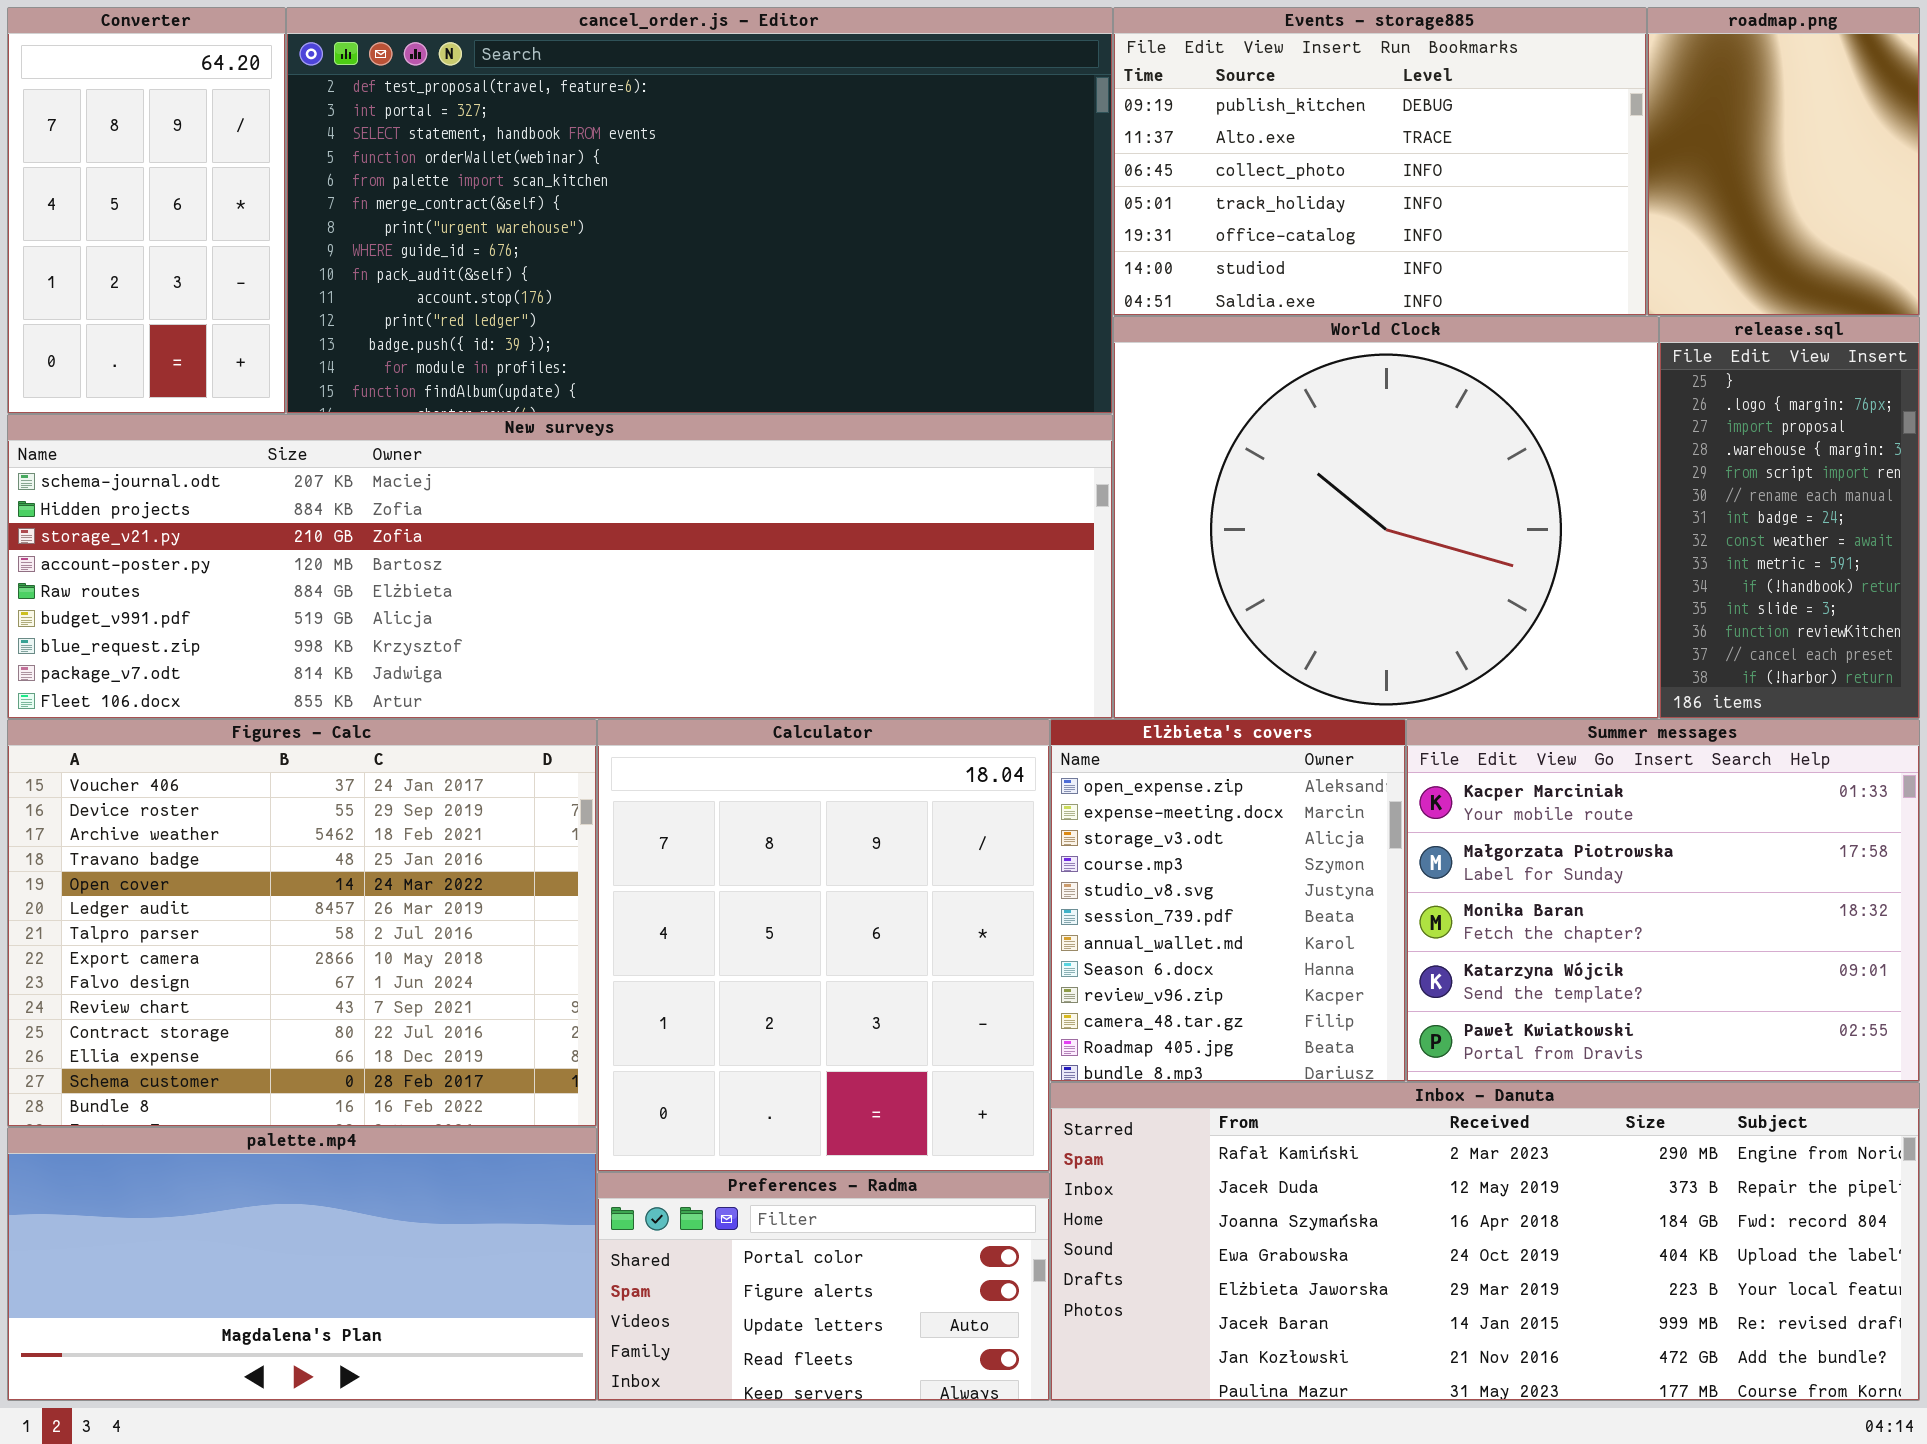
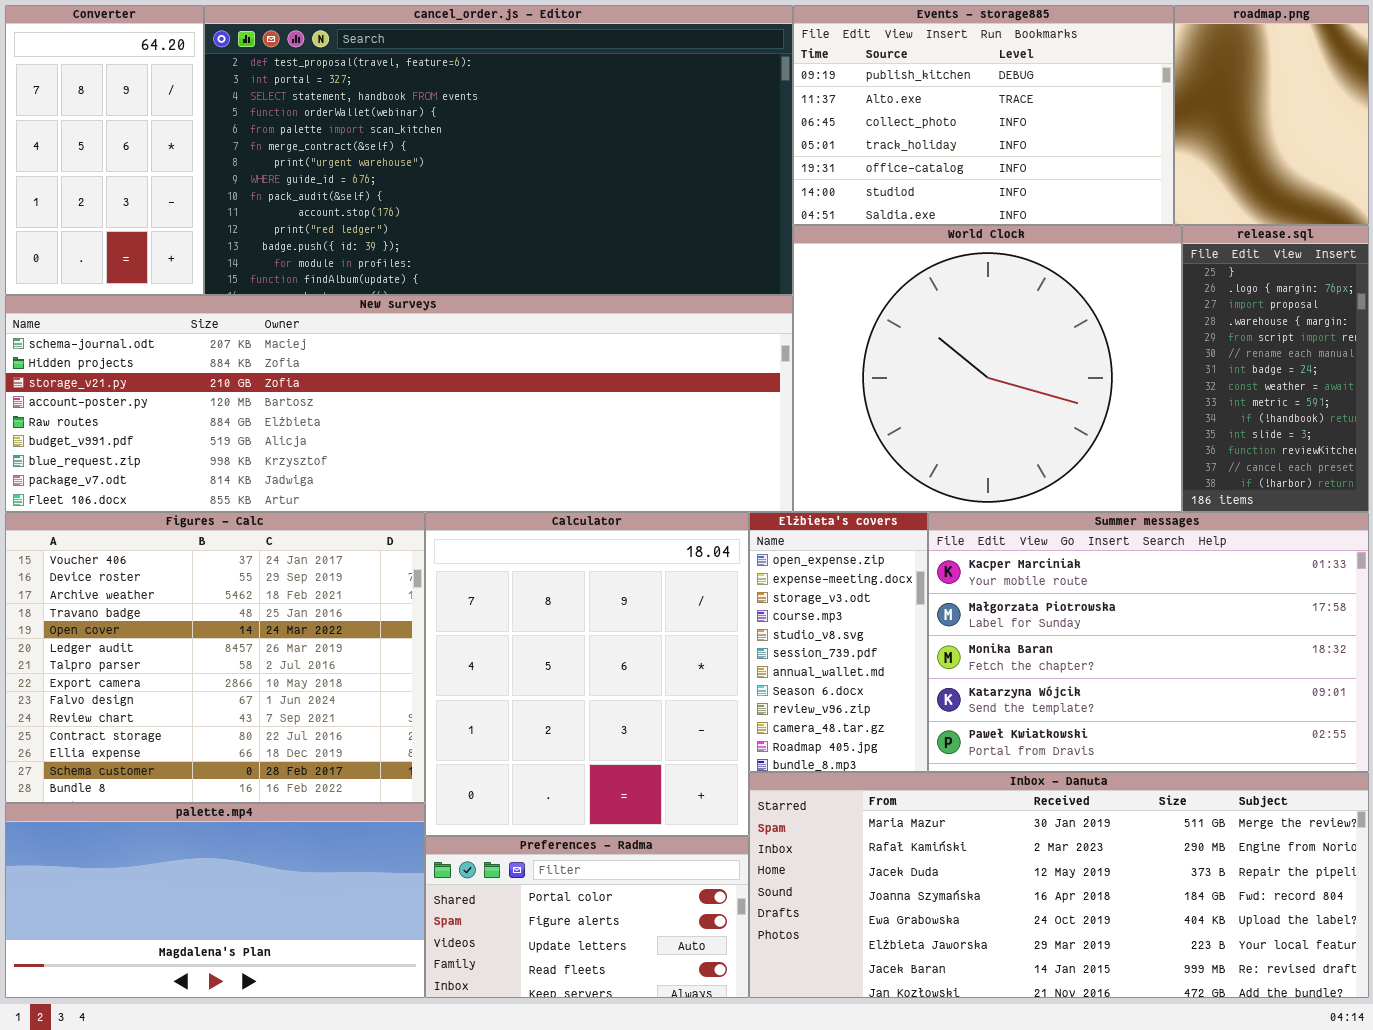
Elżbieta's covers: [1050,719,1406,1082] -> [749,512,928,772], resized
Summer messages: [1406,719,1920,1082] -> [928,512,1369,772], resized
Inbox - Danuta: [1050,1082,1920,1401] -> [749,772,1369,998], scrolled up 1 row

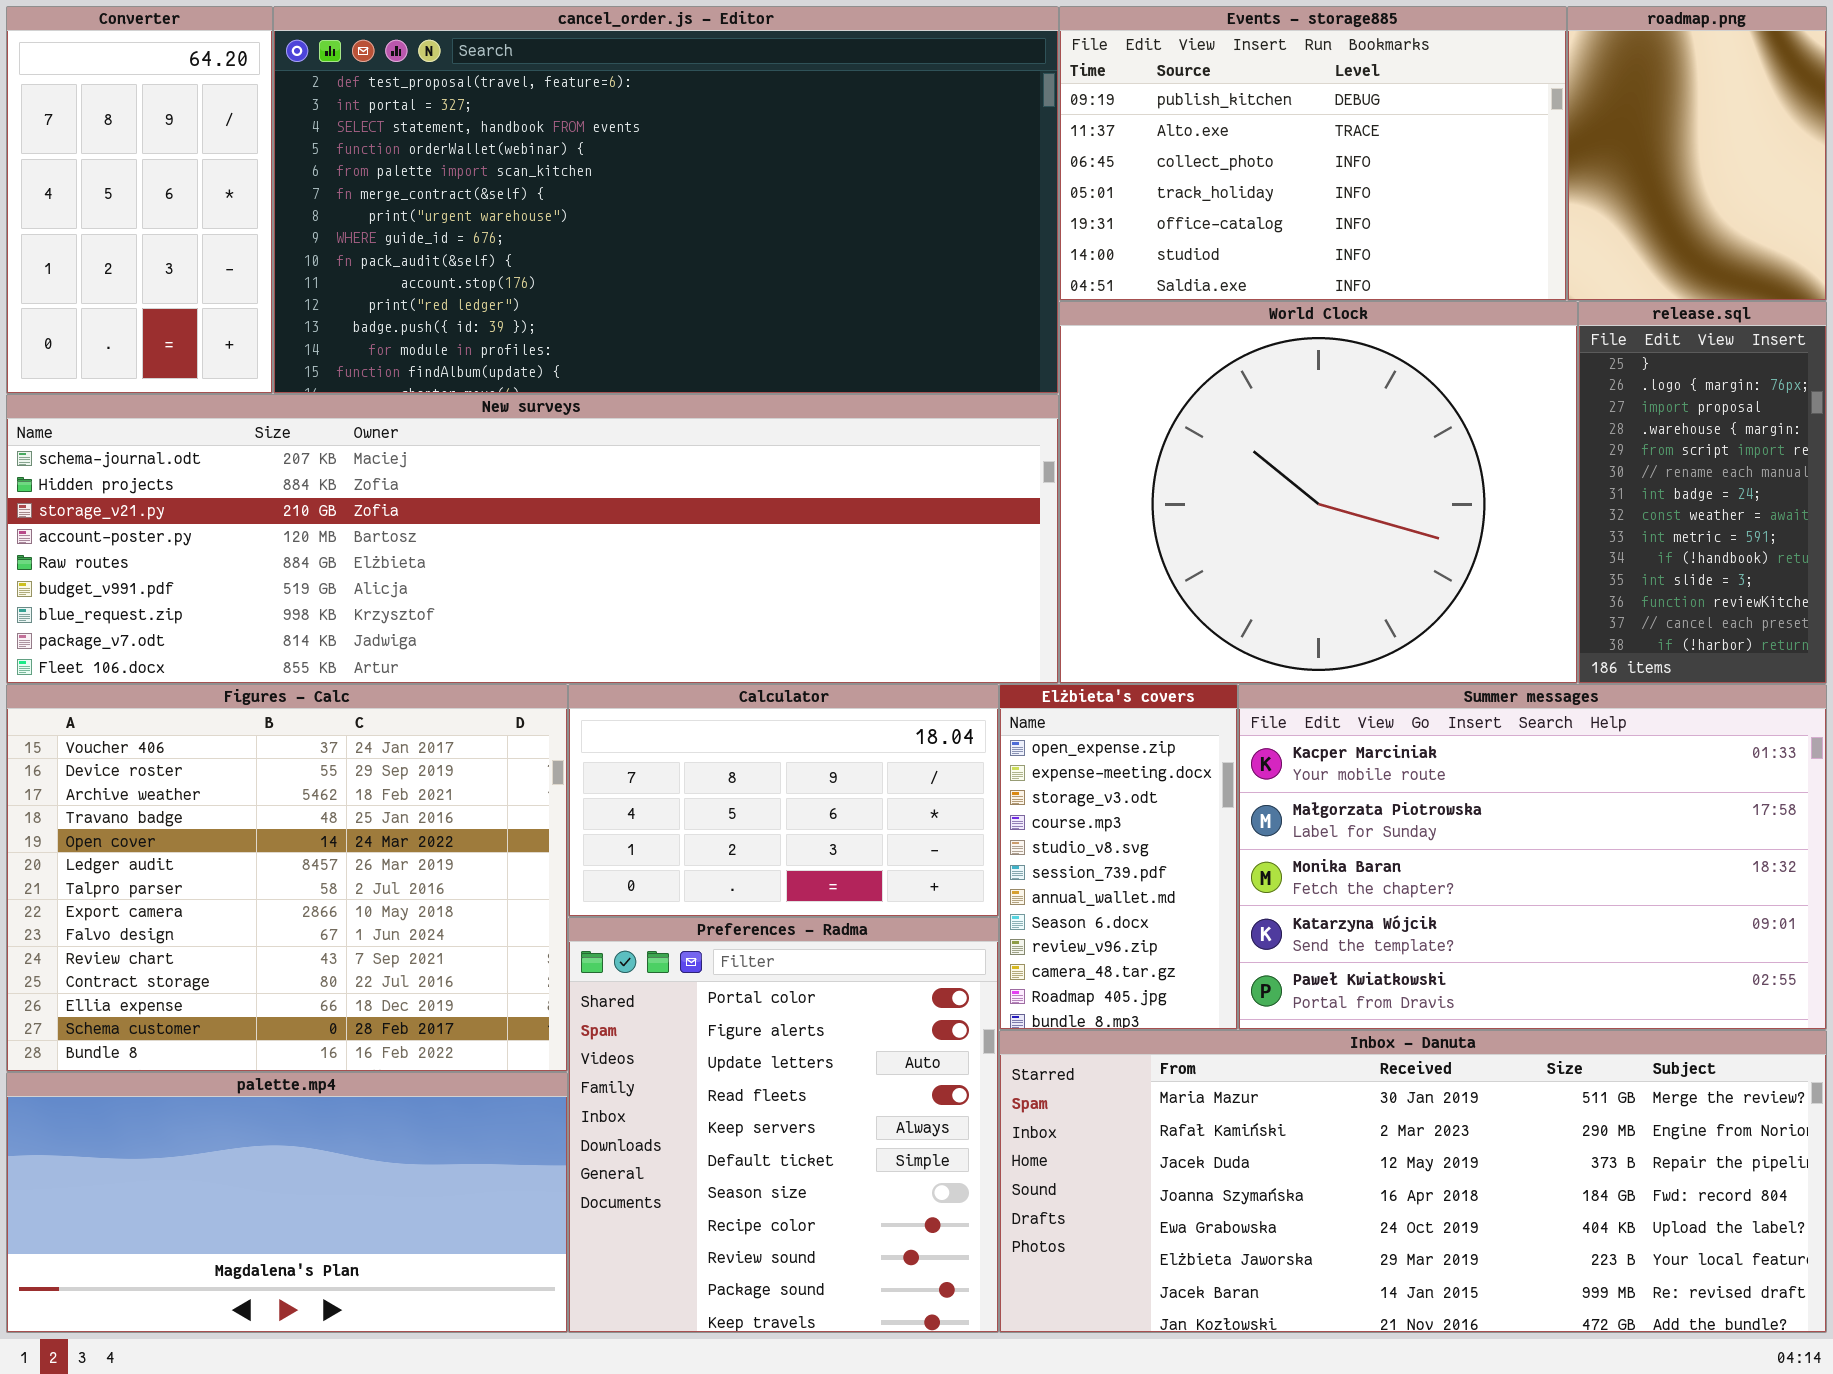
Calculator: [425,512,749,836] -> [568,684,999,917], resized
Preferences - Radma: [425,836,749,998] -> [568,917,999,1333], resized

